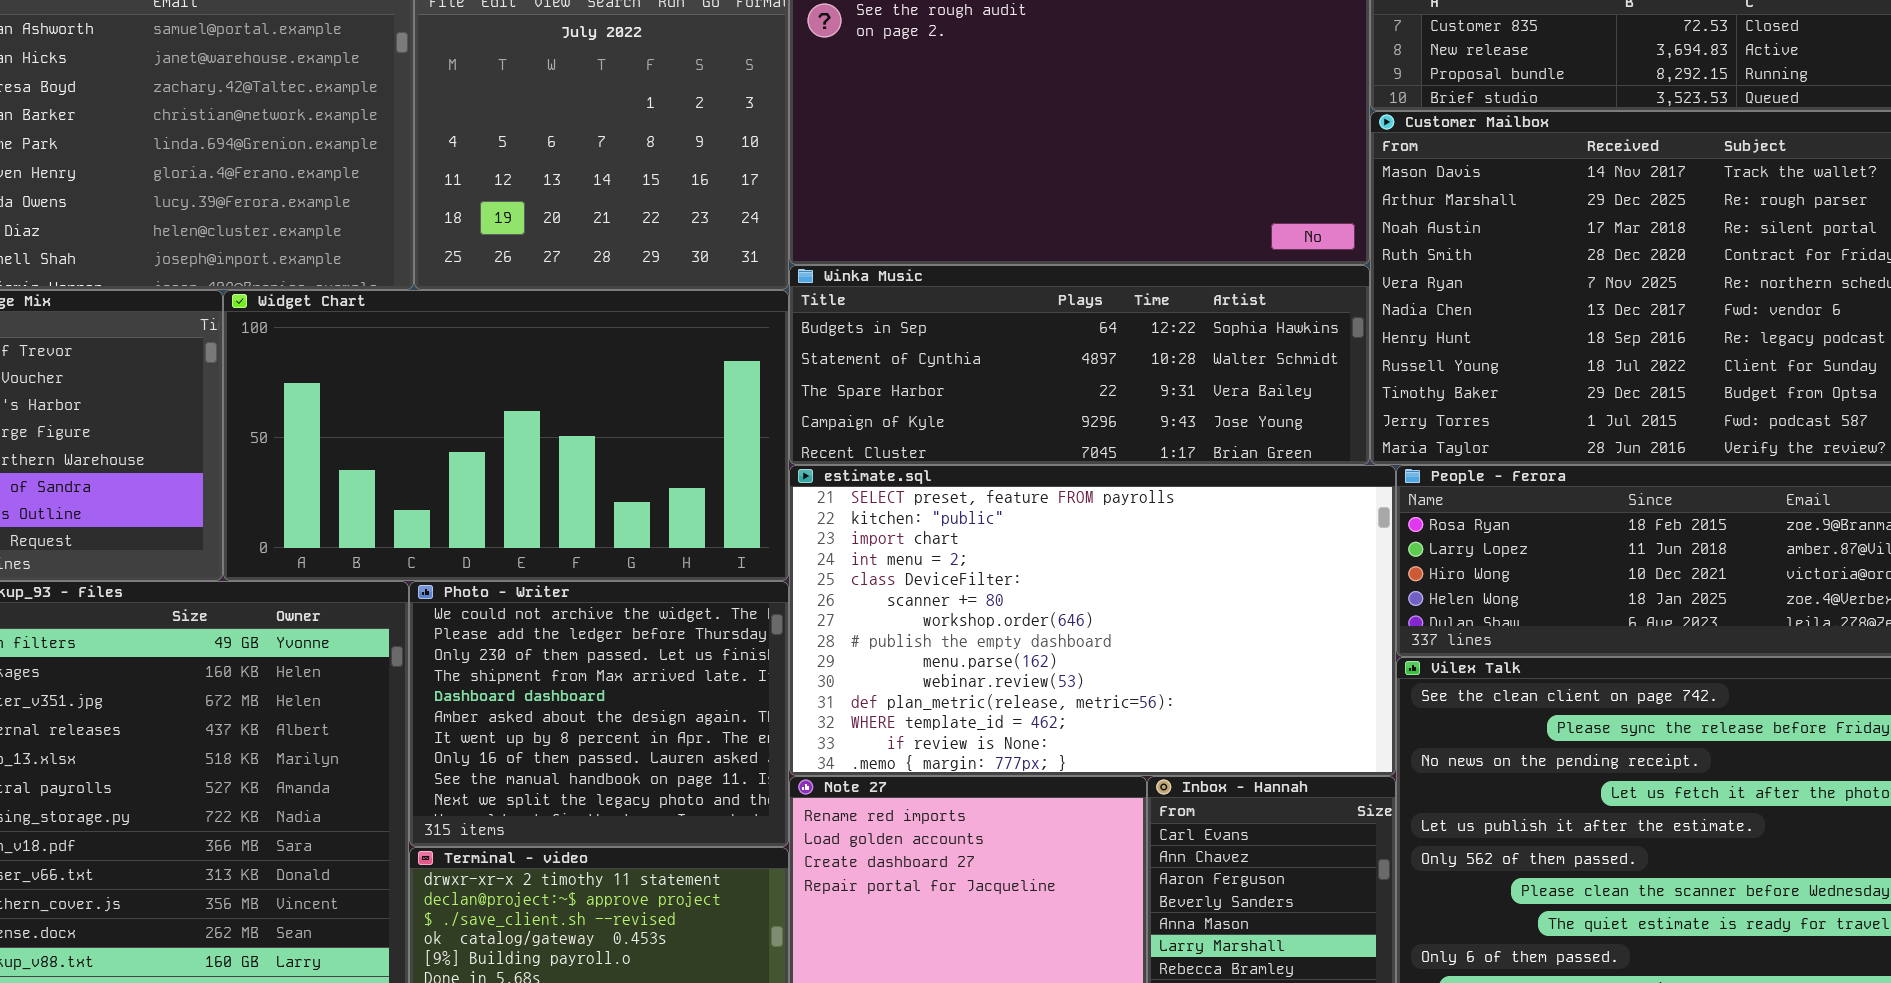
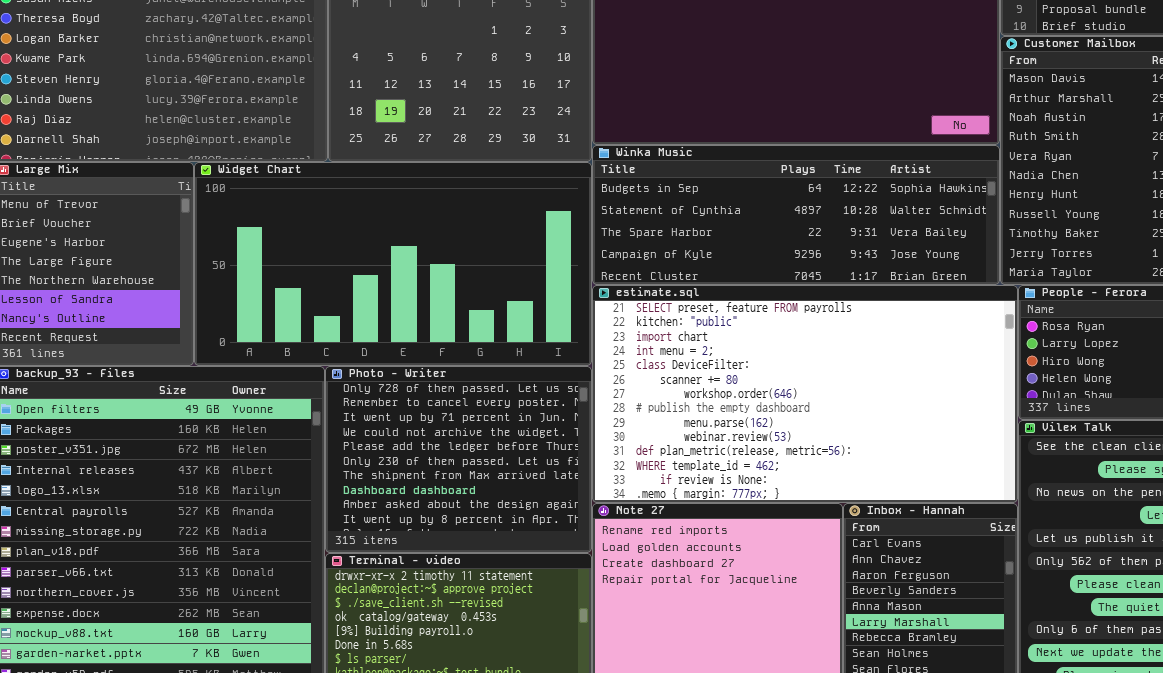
Photo - Writer: [409,581,789,847] -> [325,366,592,553], scrolled up 3 rows

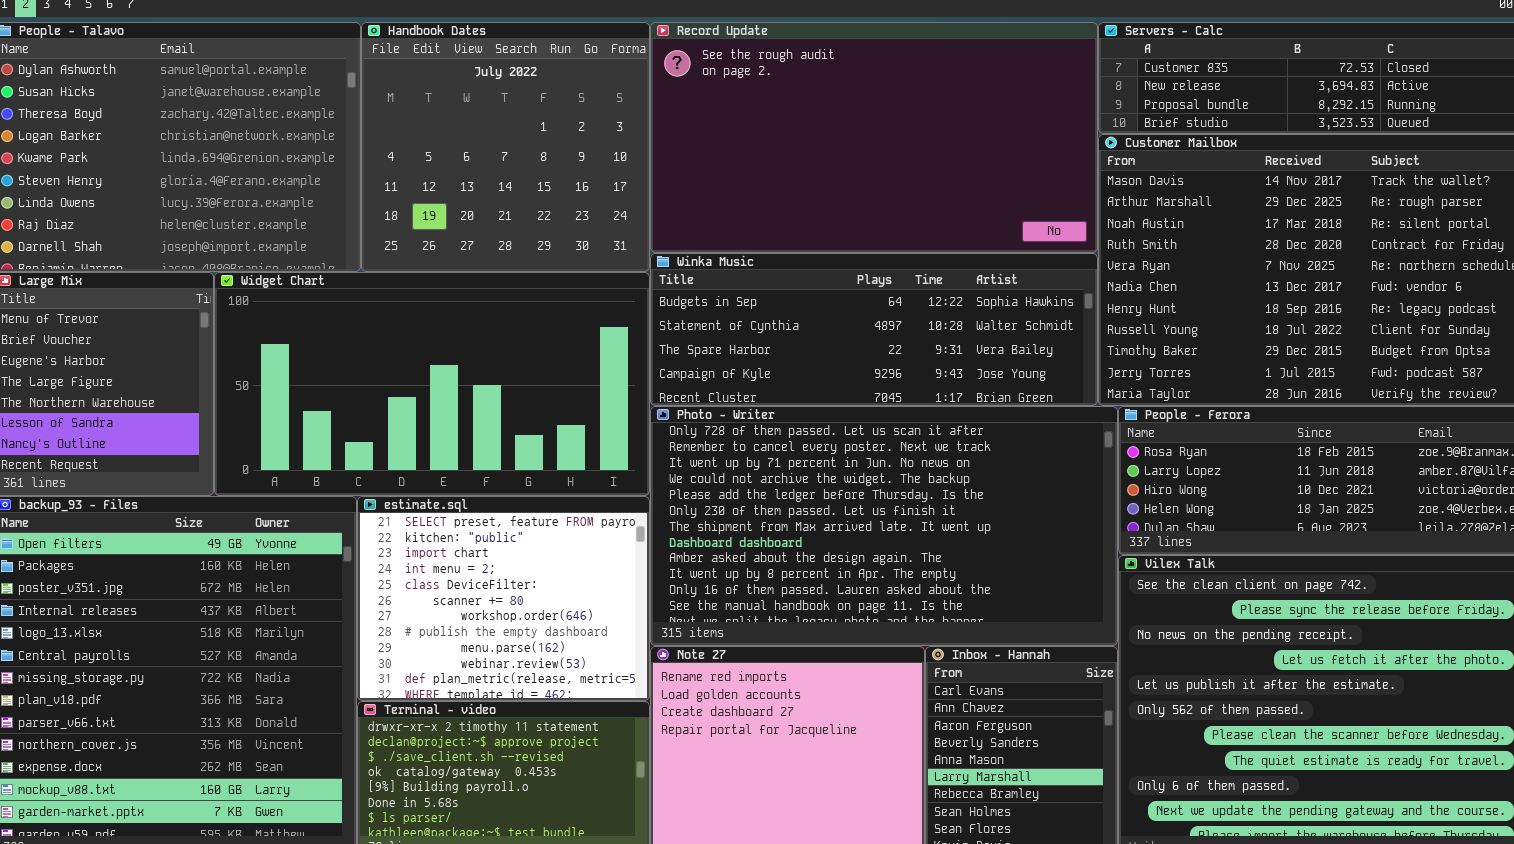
estimate.sql: [592,285,1018,503] -> [357,496,650,701], moved, resized
Photo - Writer: [325,366,592,553] -> [650,406,1118,646], moved, resized

